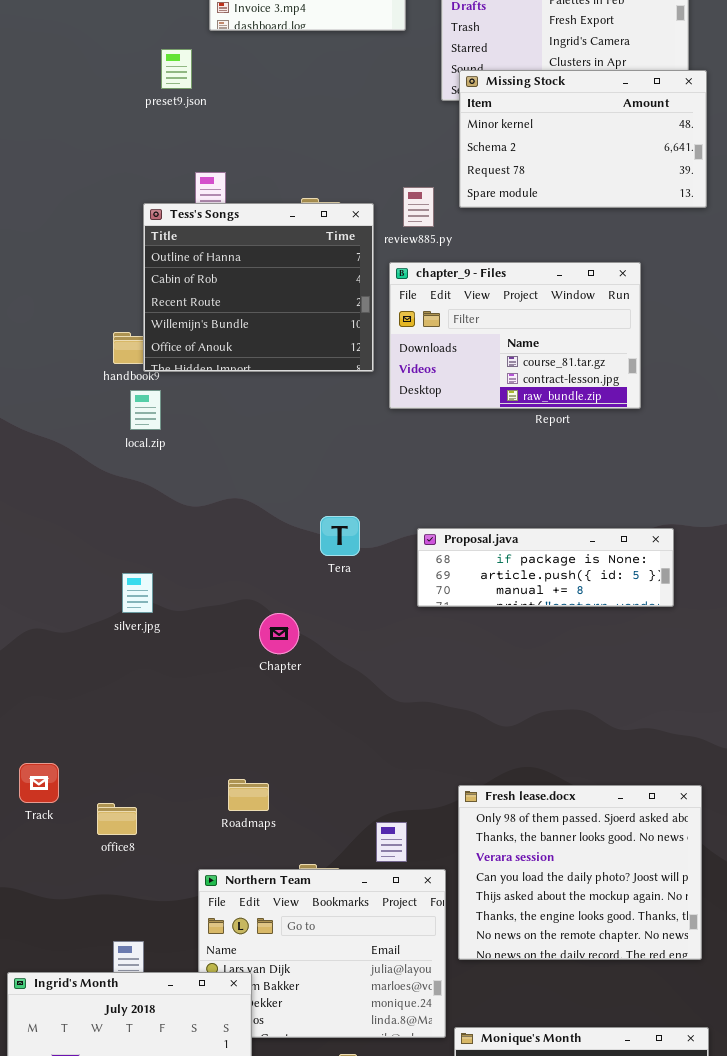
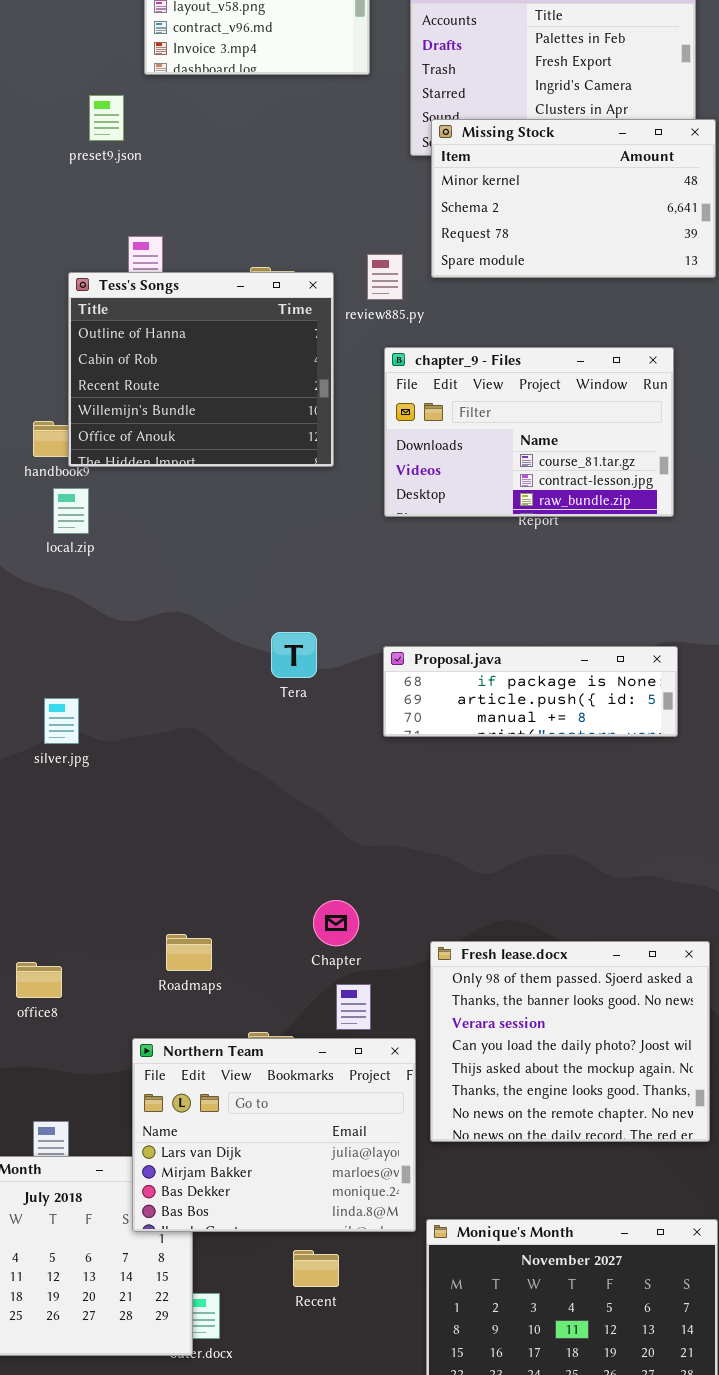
chapter_9 - Files: [389,262,641,409] -> [384,347,674,517], moved
Chapter: [259,613,299,654] -> [313,900,359,946], moved
Northern Team: [198,869,446,1038] -> [132,1038,416,1232], raised

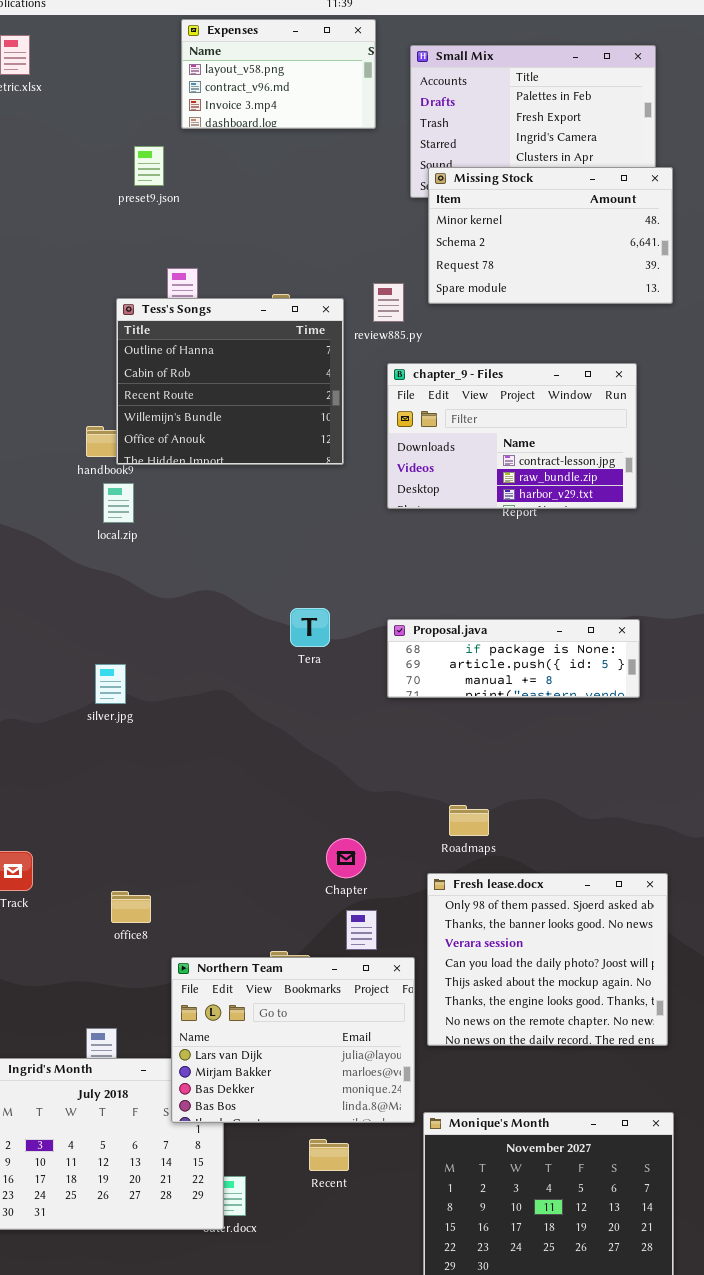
chapter_9 - Files: [384,347,674,517] -> [387,363,637,509], scrolled down 1 row
Roadmaps: [166,934,212,971] -> [449,805,489,836], moved
office8: [16,962,62,998] -> [111,891,151,923], moved

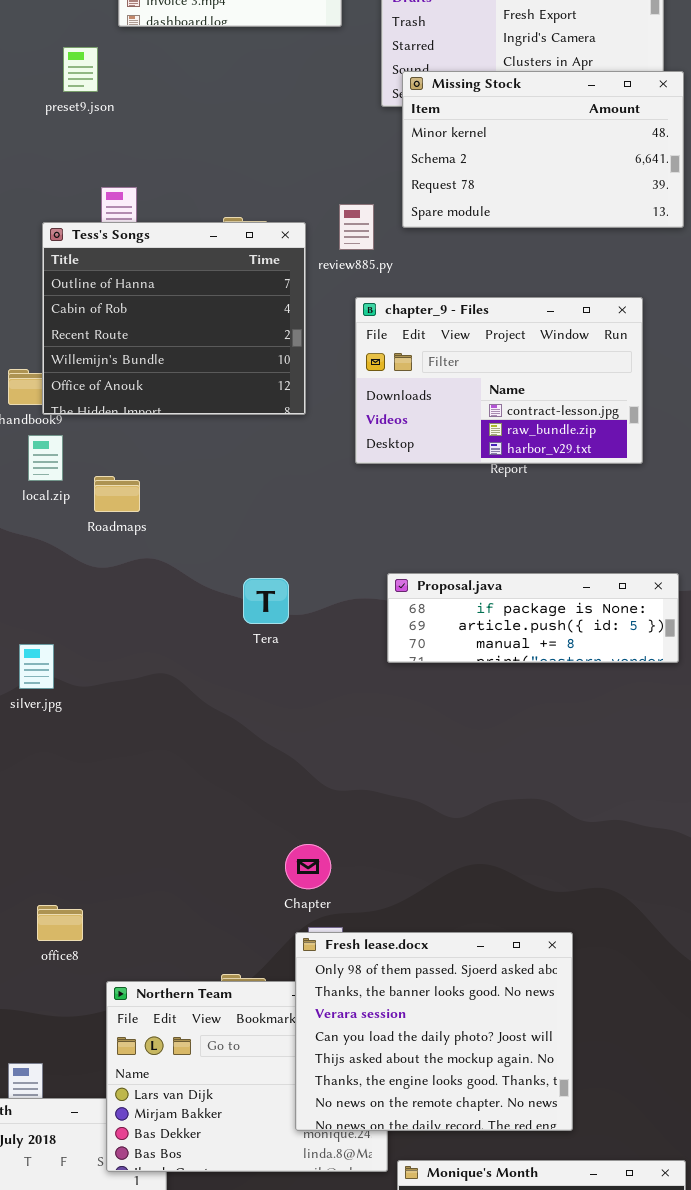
Proposal.java: [387,619,640,698] -> [387,573,679,663], moved
Roadmaps: [449,805,489,836] -> [94,476,140,512], moved
Fresh lease.docx: [427,873,668,1046] -> [295,932,573,1131], moved

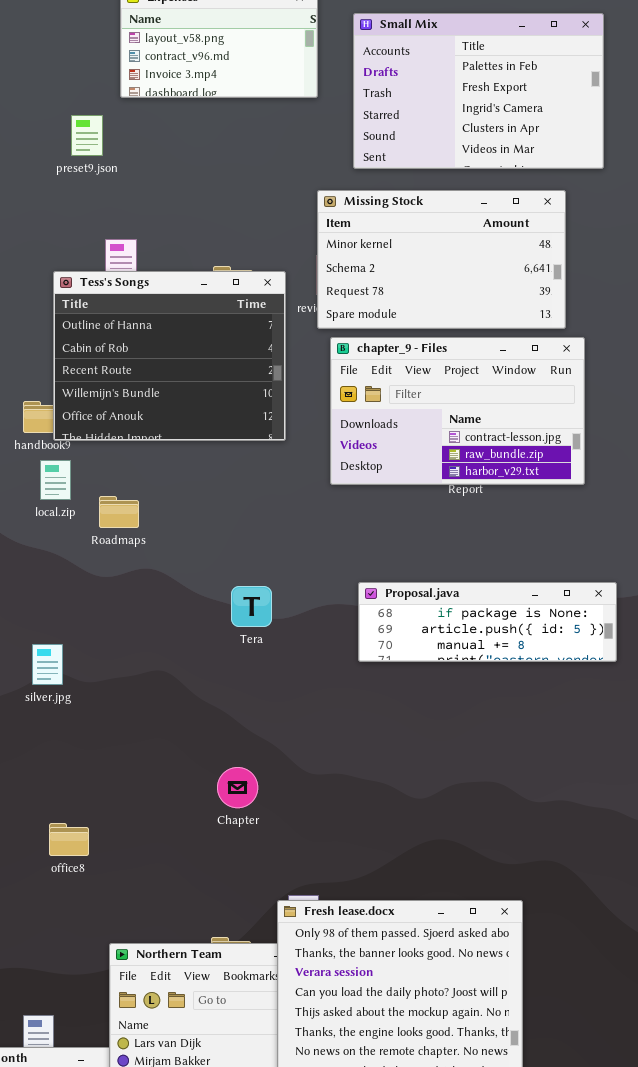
Missing Stock: [402,71,684,228] -> [317,190,566,329], moved
Chapter: [285,844,331,889] -> [217,767,258,808], moved
office8: [37,905,83,941] -> [49,823,89,856], moved

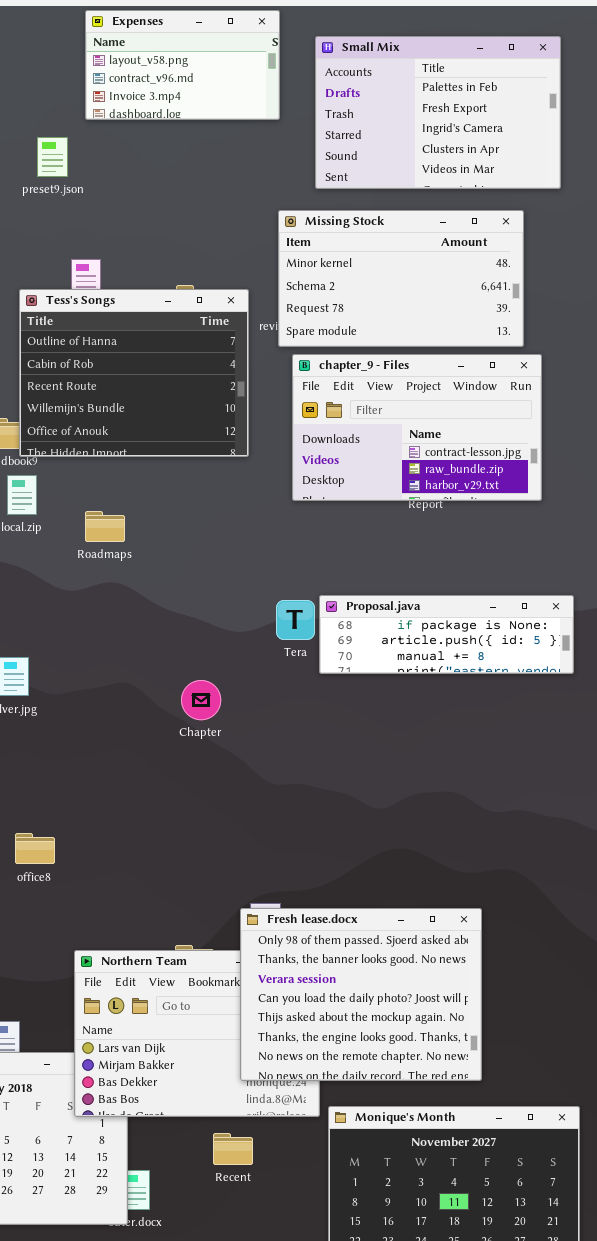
Roadmaps: [99,496,139,528] -> [85,511,125,542], moved
Tera: [231,586,272,627] -> [276,600,315,640], moved
Chapter: [217,767,258,808] -> [181,680,221,720], moved

